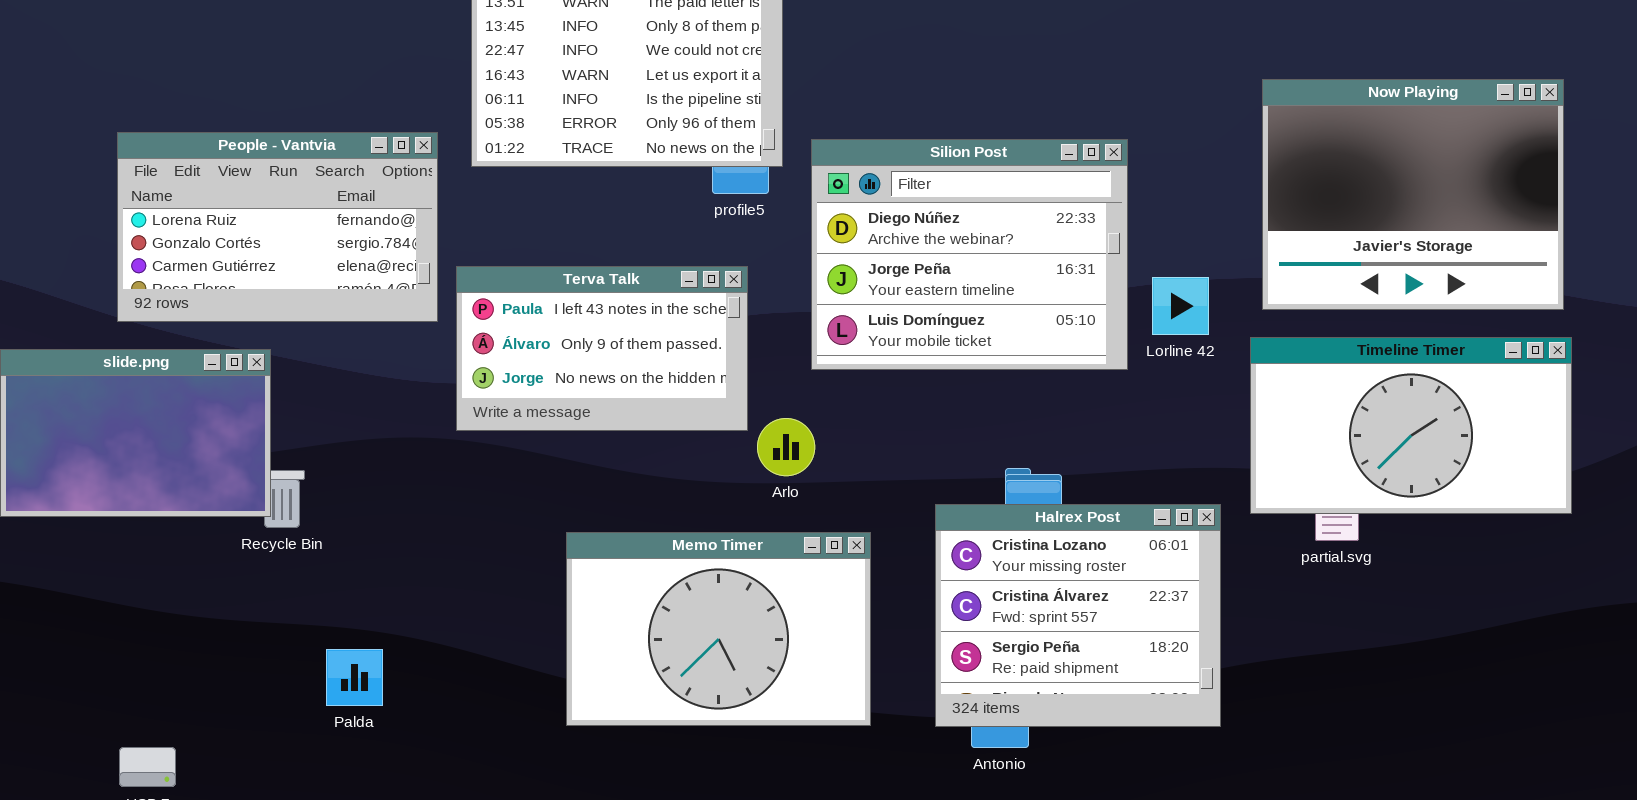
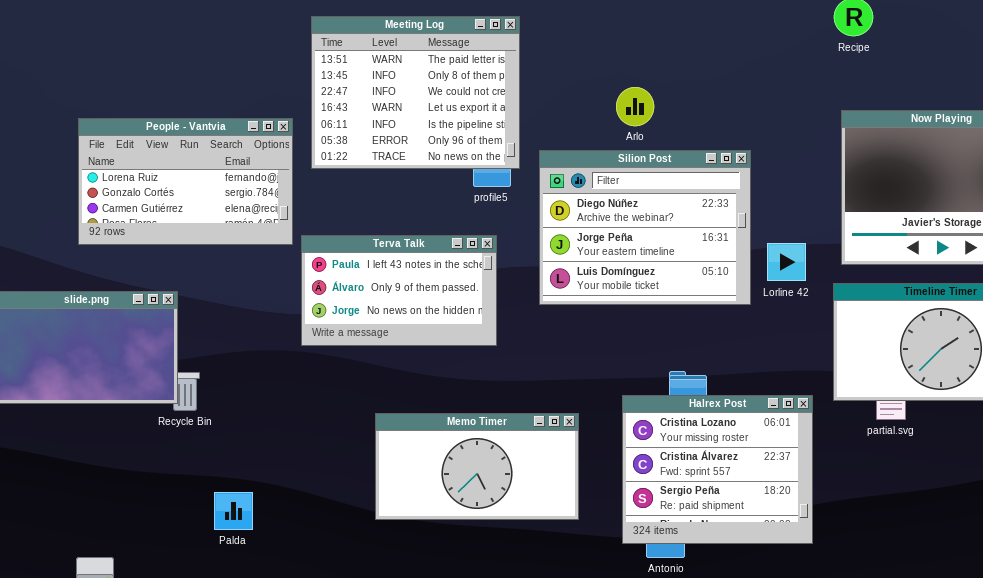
People - Vantvia: [117,132,438,322] -> [78,118,293,245], moved
Arlo: [757,418,815,476] -> [616,87,654,126], moved
Memo Timer: [566,532,871,726] -> [375,413,579,520], resized

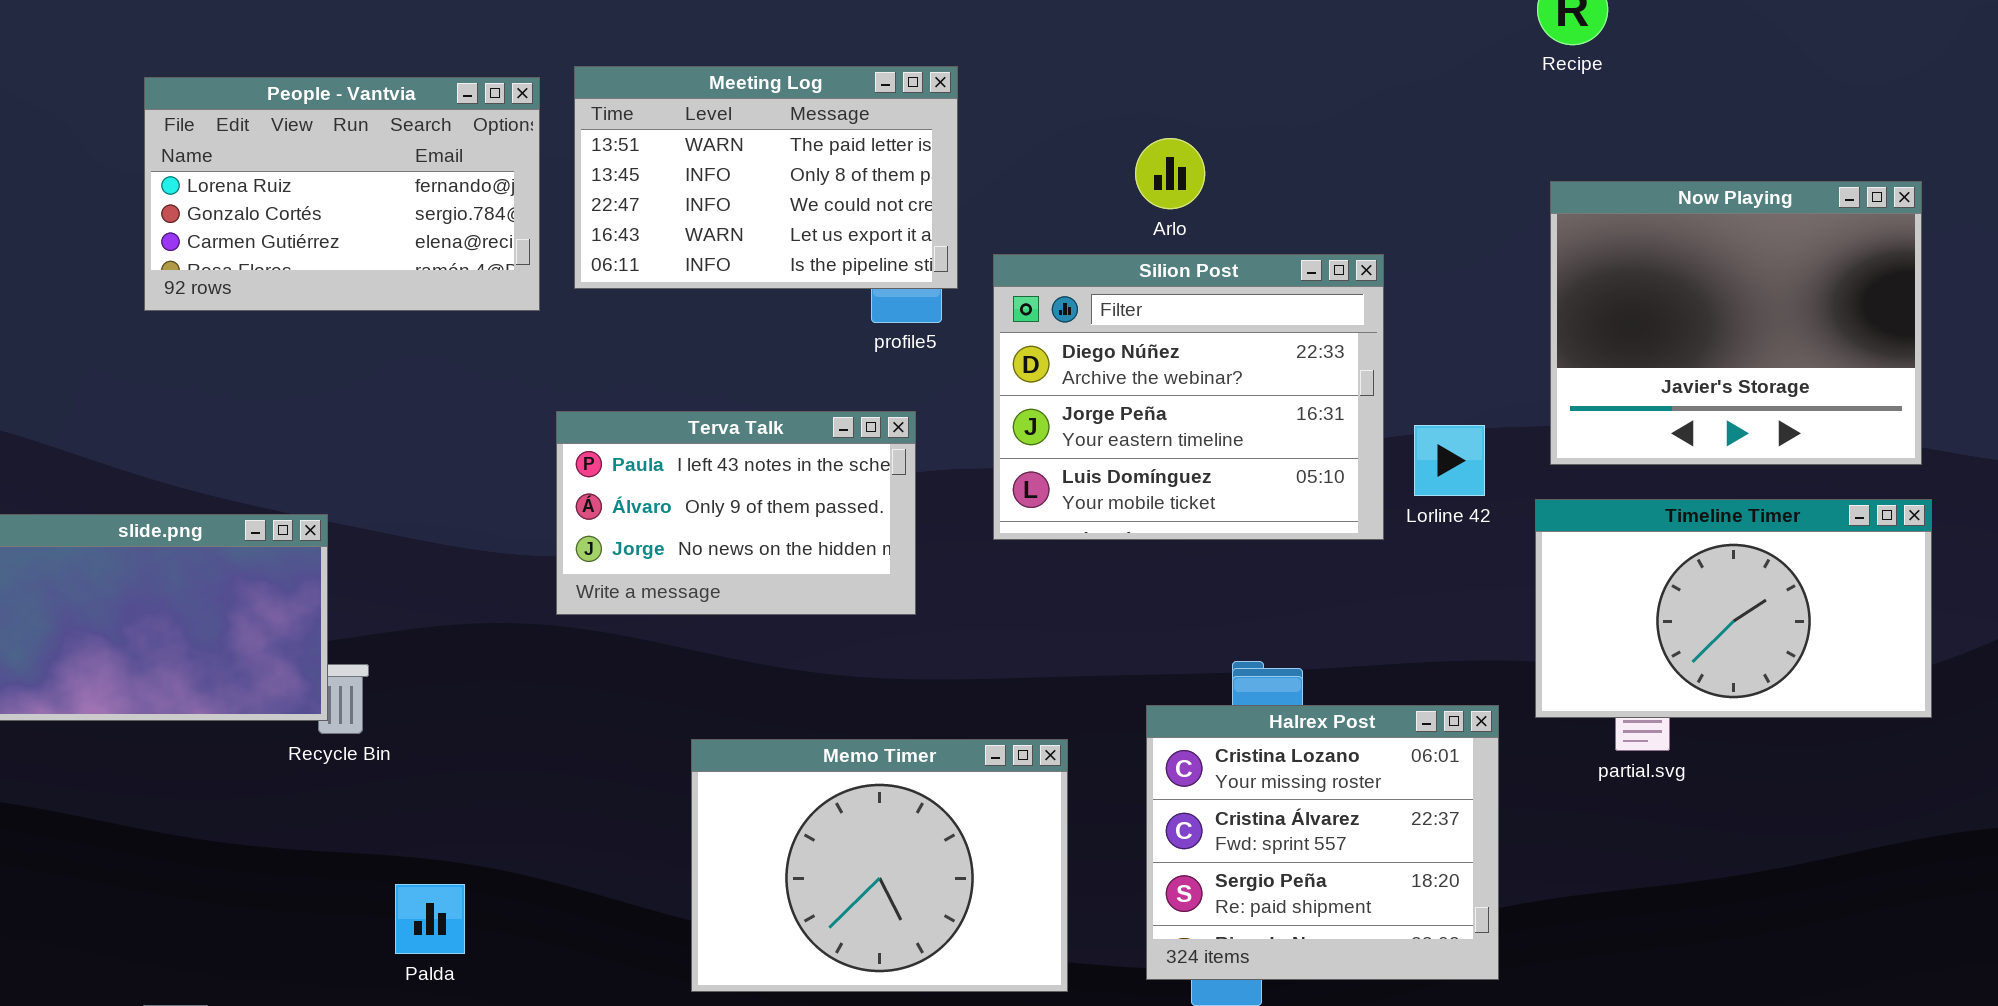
Meeting Log: [311,16,520,169] -> [574,66,958,289], resized
People - Vantvia: [78,118,293,245] -> [144,77,540,311], moved
Memo Timer: [375,413,579,520] -> [691,739,1068,992], resized

